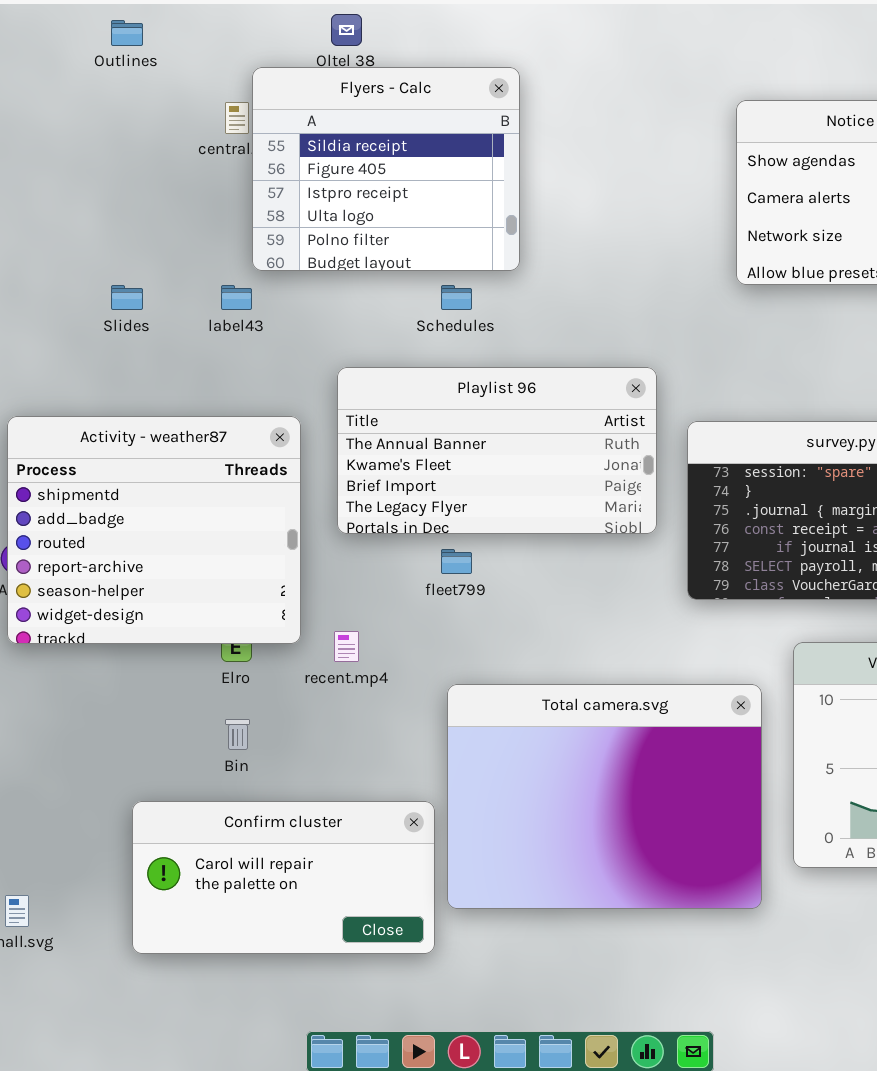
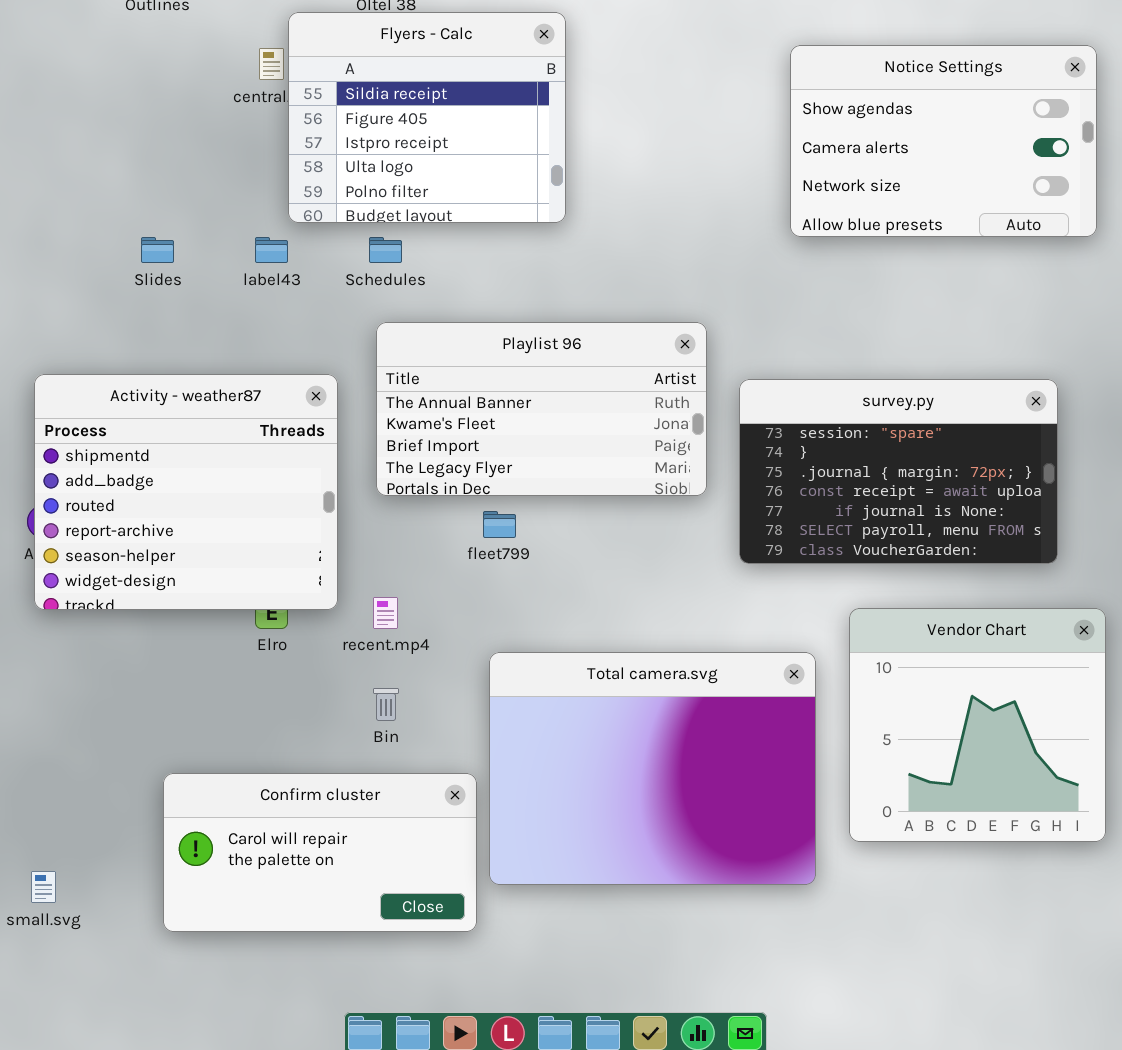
Schedules: [441,285,472,310] -> [369,237,402,263], moved
Bin: [225,719,250,750] -> [373,688,399,721], moved

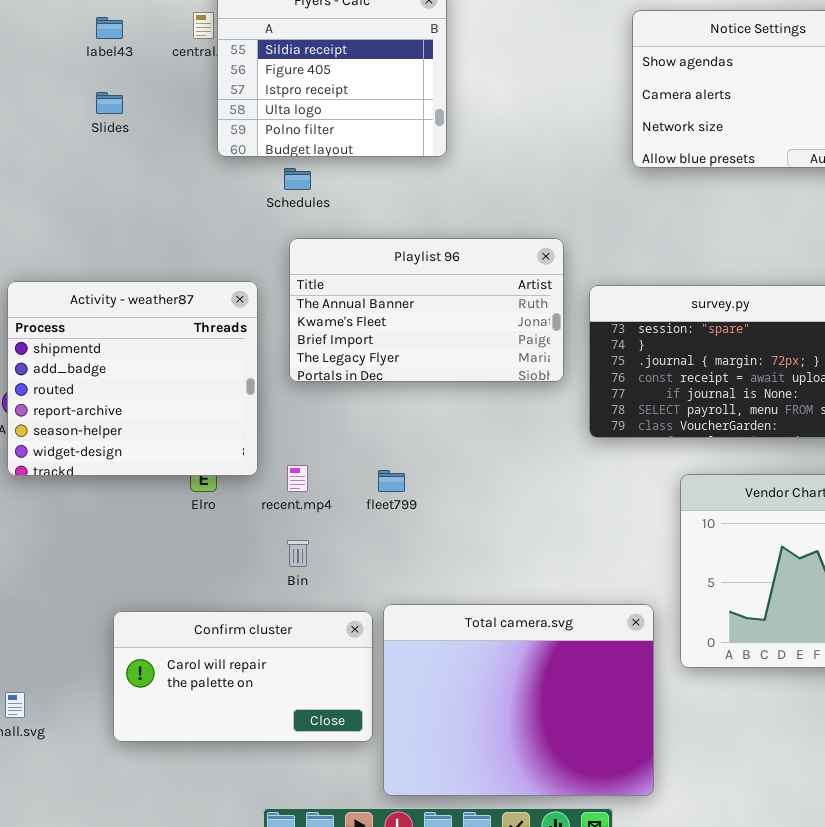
Slides: [141,237,174,263] -> [96,92,123,114], moved
label43: [255,237,288,263] -> [96,17,123,39], moved
fleet799: [483,511,516,538] -> [378,470,405,492], moved
Total camera.svg: [489,652,816,885] -> [383,604,654,796], moved

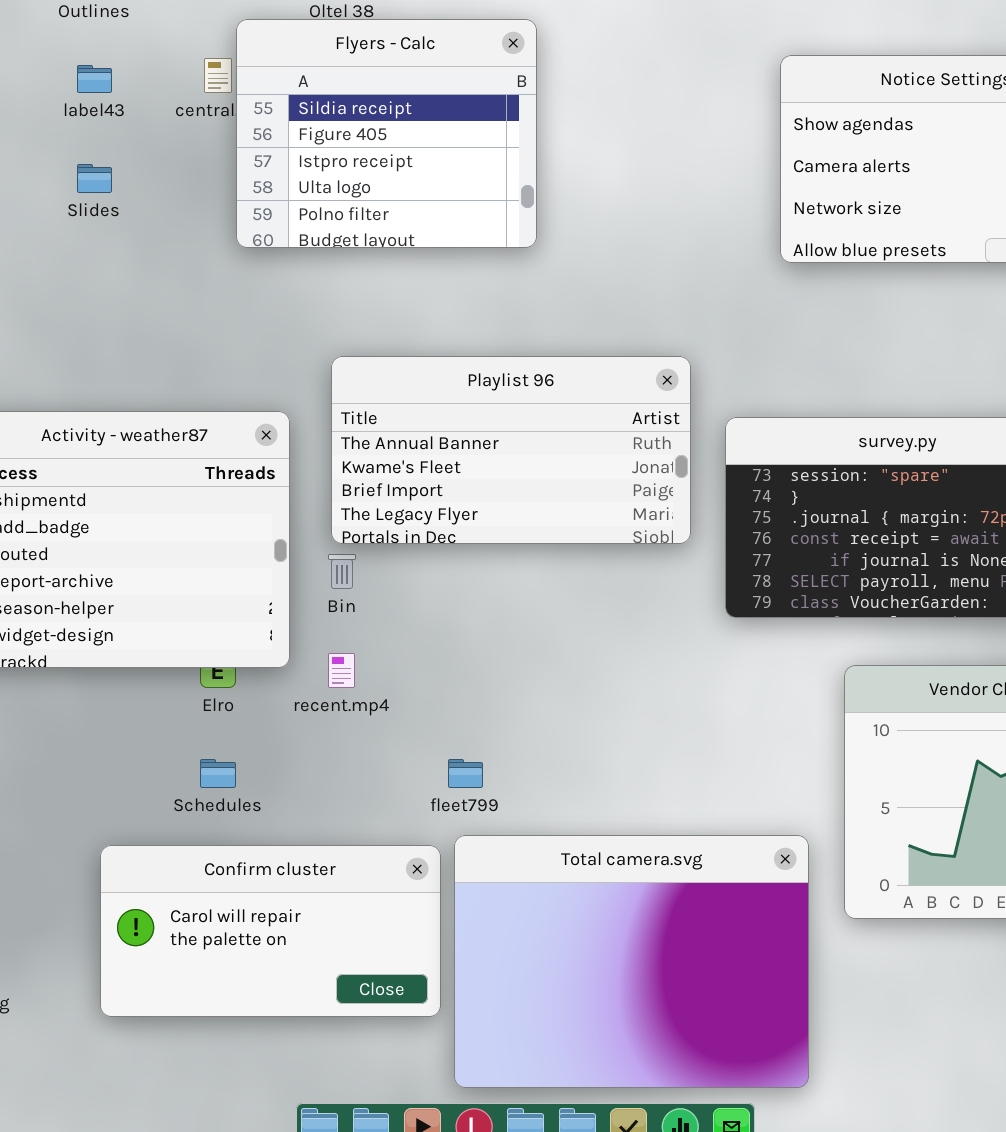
Schedules: [284,168,311,190] -> [200,759,236,788], moved
fleet799: [378,470,405,492] -> [448,759,483,788], moved
Bin: [287,540,309,567] -> [328,554,356,589], moved

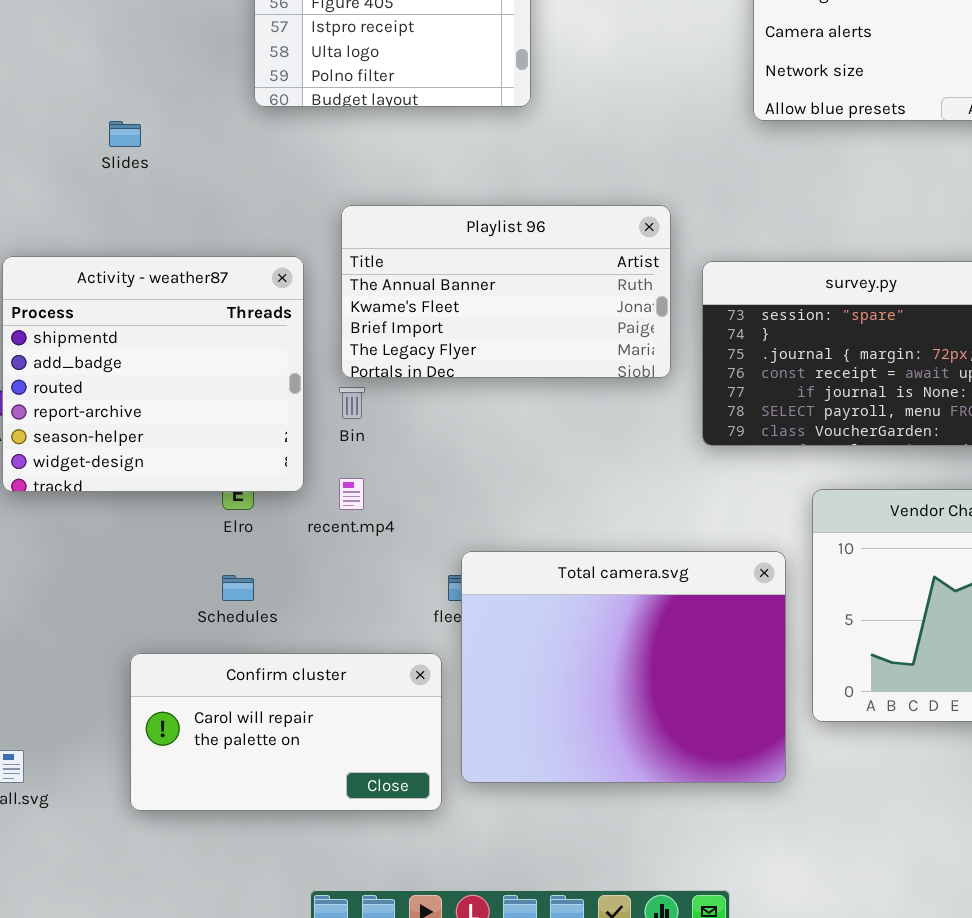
Slides: [77,164,112,193] -> [109,121,141,147], moved
Total camera.svg: [454,835,809,1088] -> [461,551,786,783], moved

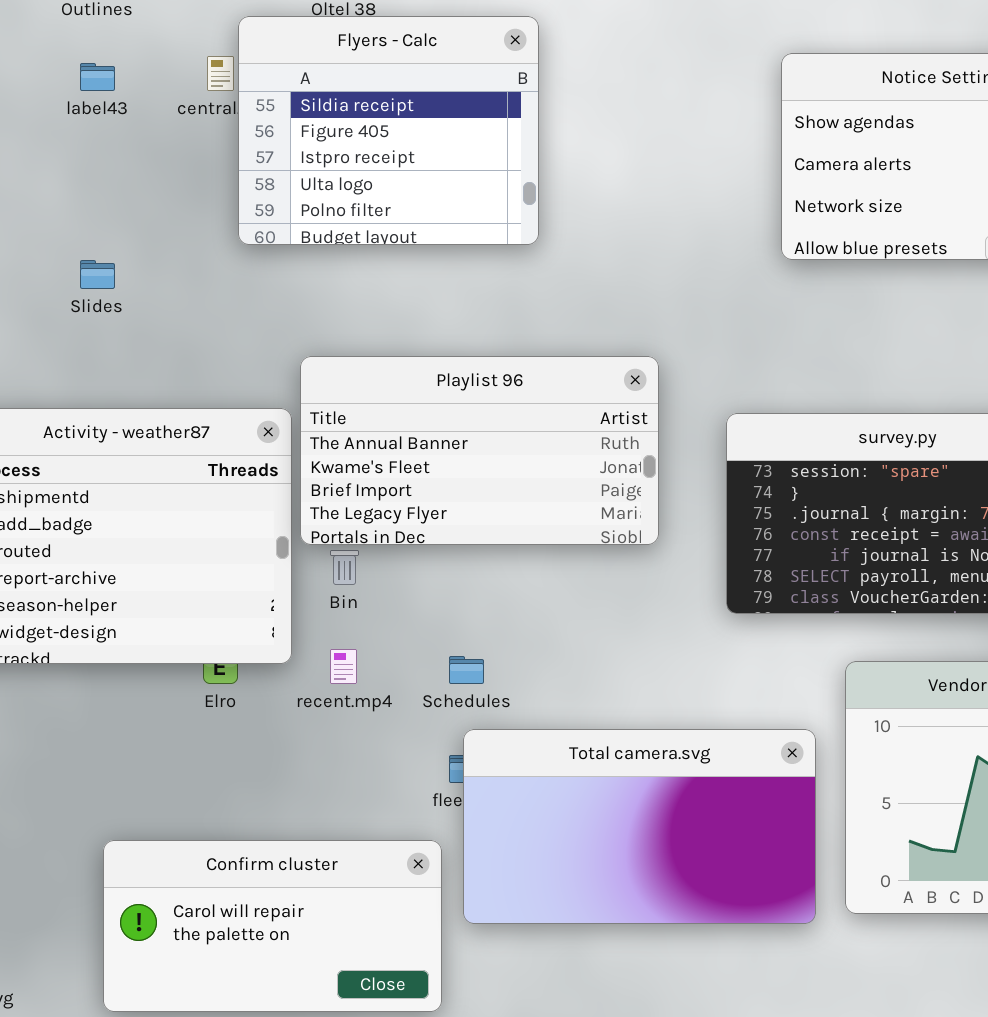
Playlist 96: [341,205,671,378] -> [300,356,659,545], moved
Total camera.svg: [461,551,786,783] -> [463,729,816,924], resized
Schedules: [222,575,254,601] -> [449,656,484,684], moved

